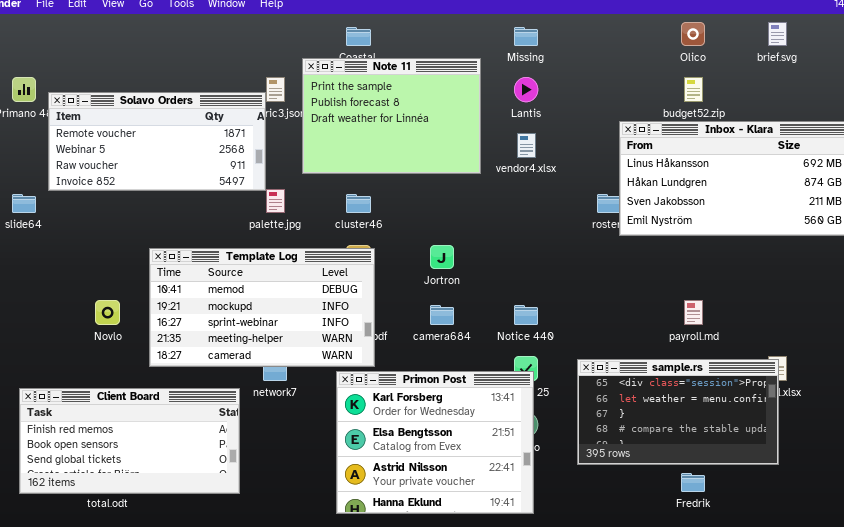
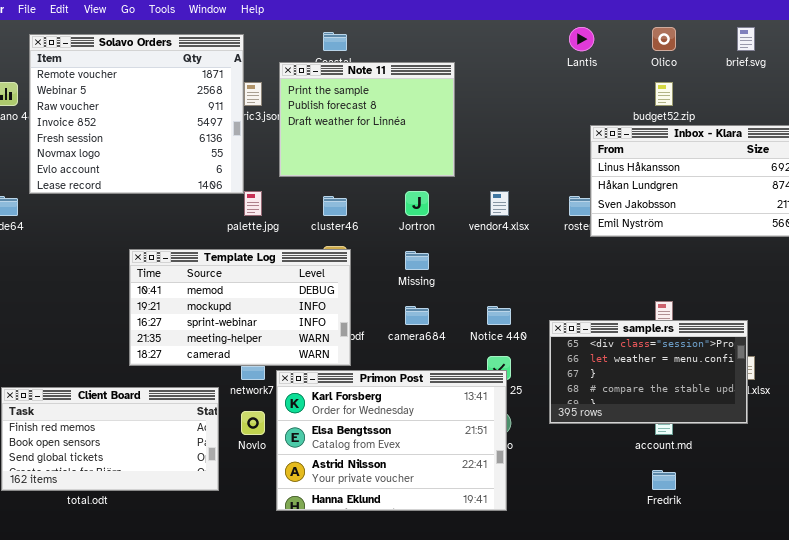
Missing: [514,27,538,46] -> [405,251,429,270], moved
Lantis: [514,77,538,102] -> [569,27,594,51], moved
Solavo Orders: [48,92,266,191] -> [29,34,244,194], resized
vendor4.xlsx: [517,133,536,158] -> [490,191,509,216], moved
Jortron: [430,245,454,269] -> [405,191,429,216], moved
Novlo: [95,300,120,325] -> [241,411,265,435], moved
sample.rs: [577,359,779,465] -> [549,320,748,424], moved
Primon Post: [336,371,534,514] -> [276,370,507,511], resized

